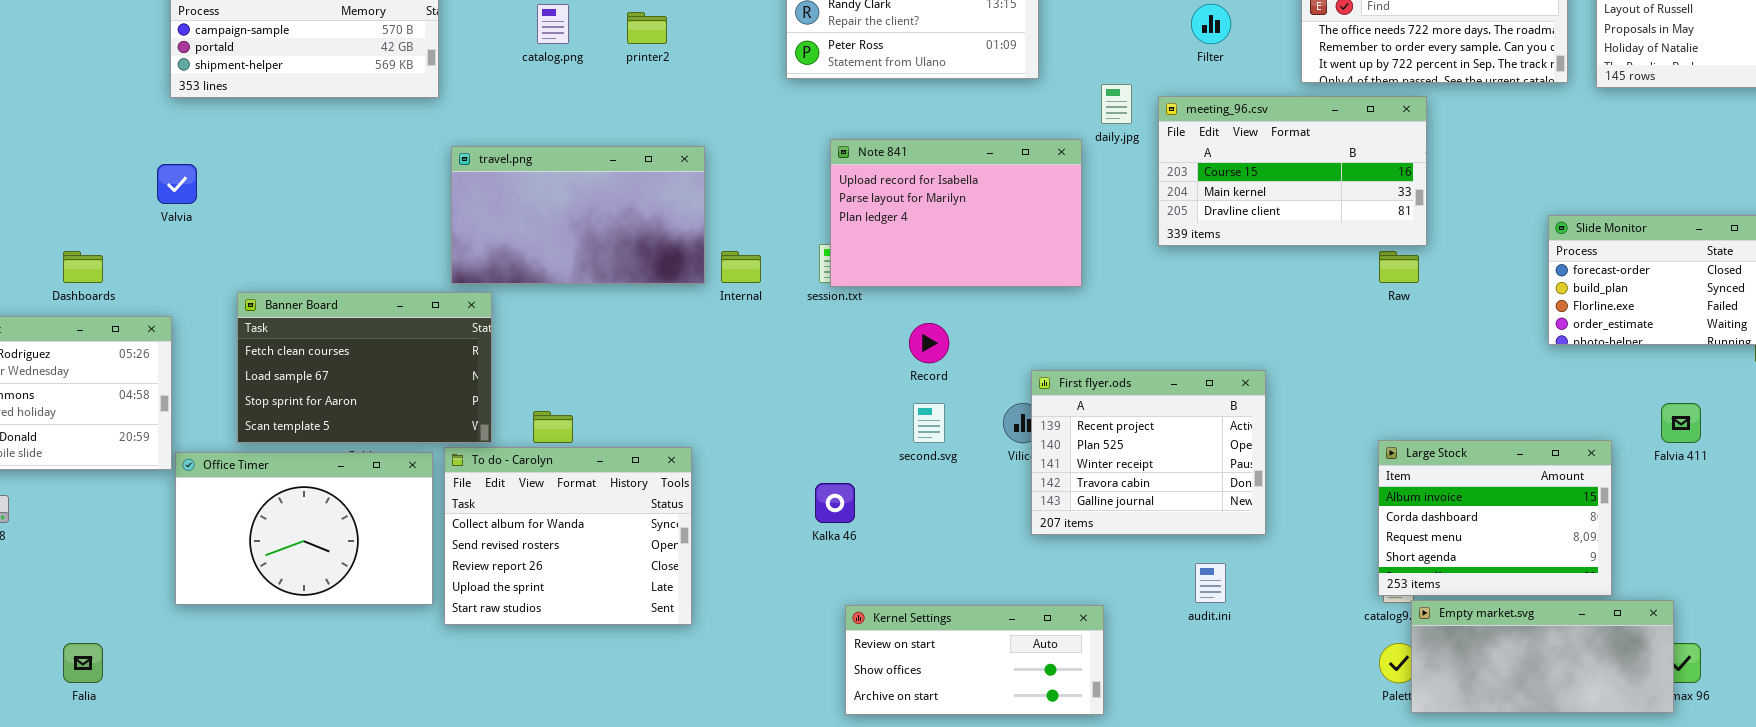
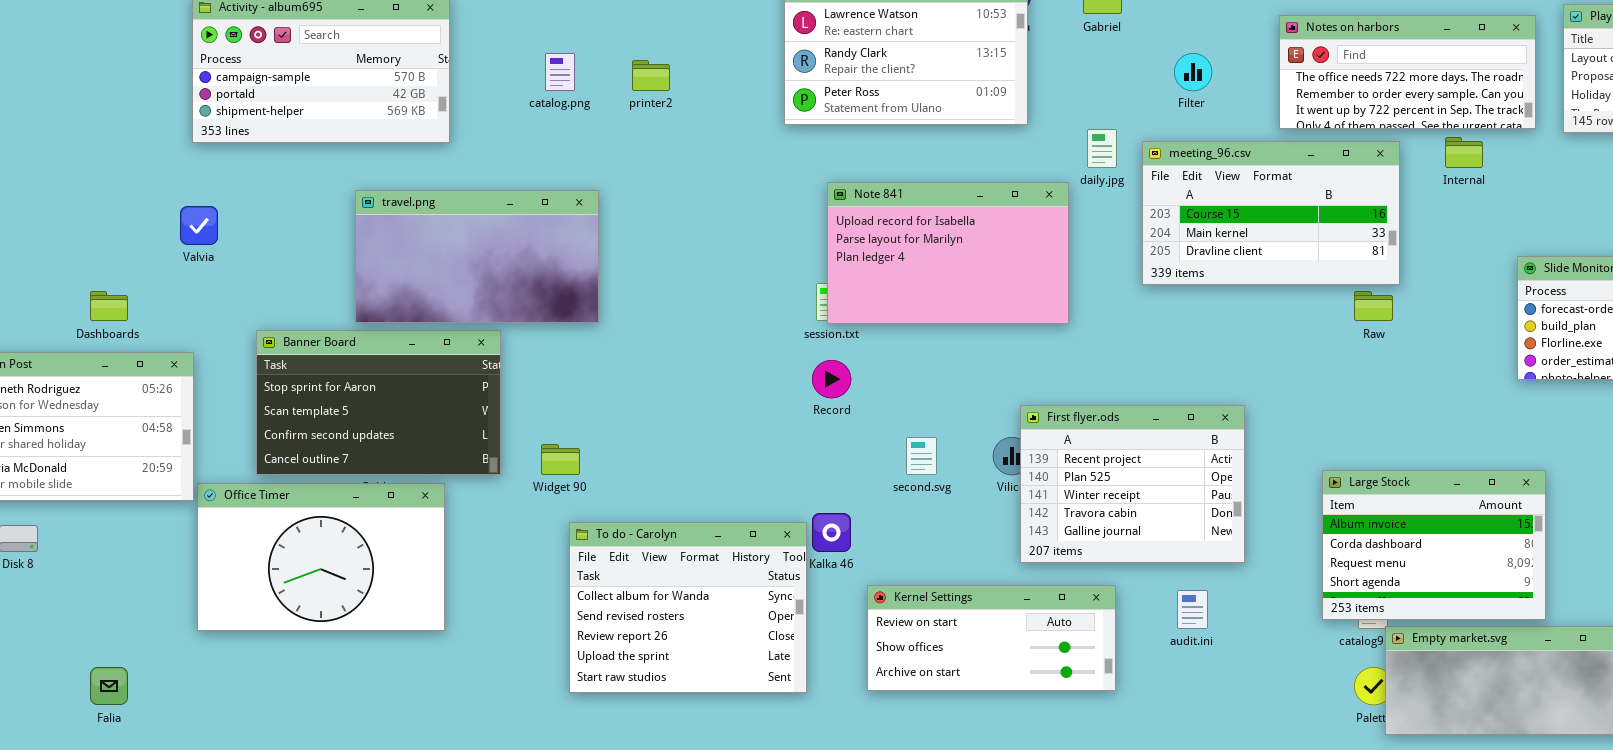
travel.png: [451,146,705,284] -> [355,190,599,323], moved
Internal: [721,251,761,283] -> [1445,137,1483,168], moved
Banner Board: [237,292,492,443] -> [256,330,501,475], scrolled down 2 rows
Record: [909,323,949,363] -> [812,360,851,398], moved
Large Stock: [1378,440,1612,596] -> [1322,470,1546,620], moved
To do - Carolyn: [444,447,692,625] -> [569,522,807,693], moved
Kernel Settings: [845,605,1104,715] -> [867,585,1116,691], moved

